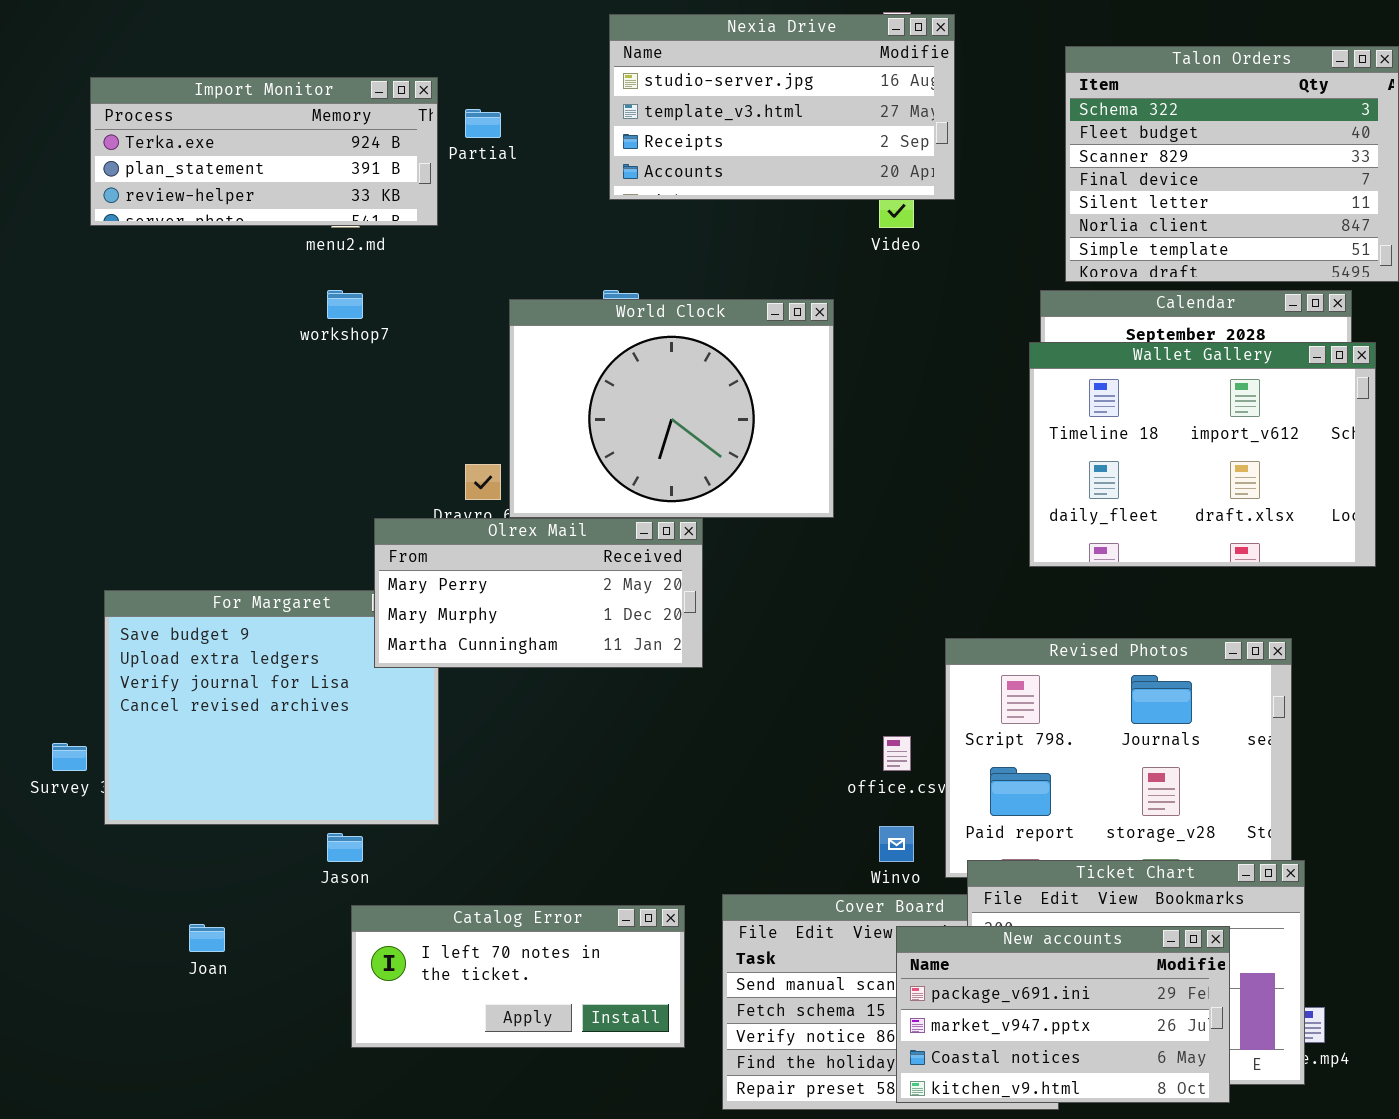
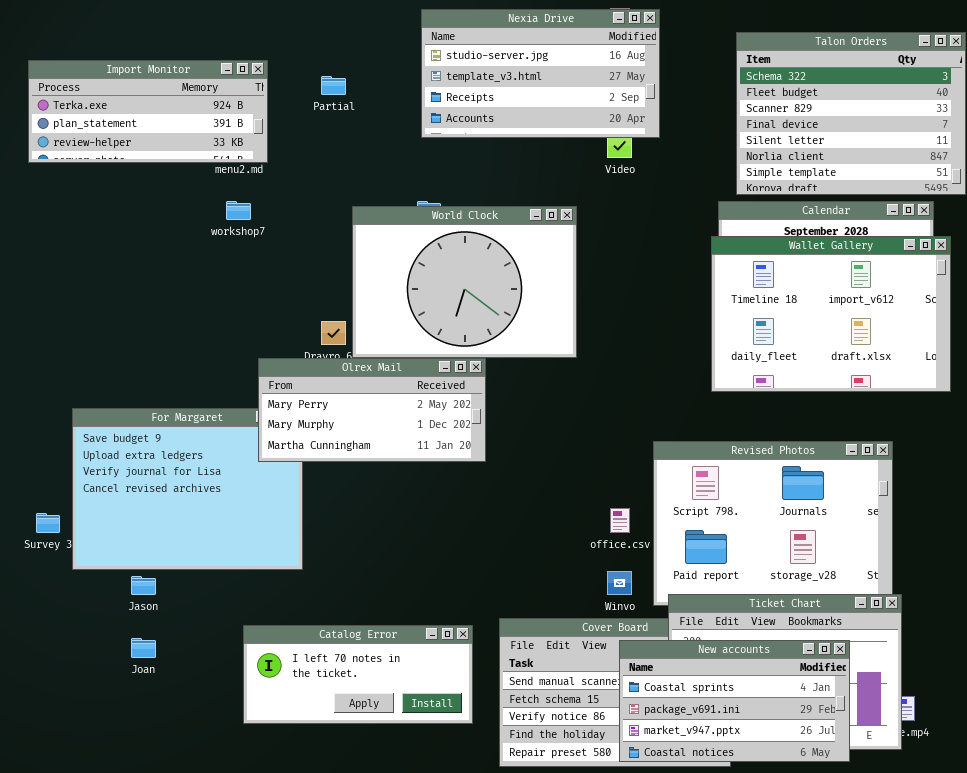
Import Monitor: [90,77,438,226] -> [28,60,268,163], moved
Jason: [327,833,363,862] -> [131,576,156,595], moved
New accounts: [896,926,1230,1103] -> [619,640,850,762], scrolled up 1 row

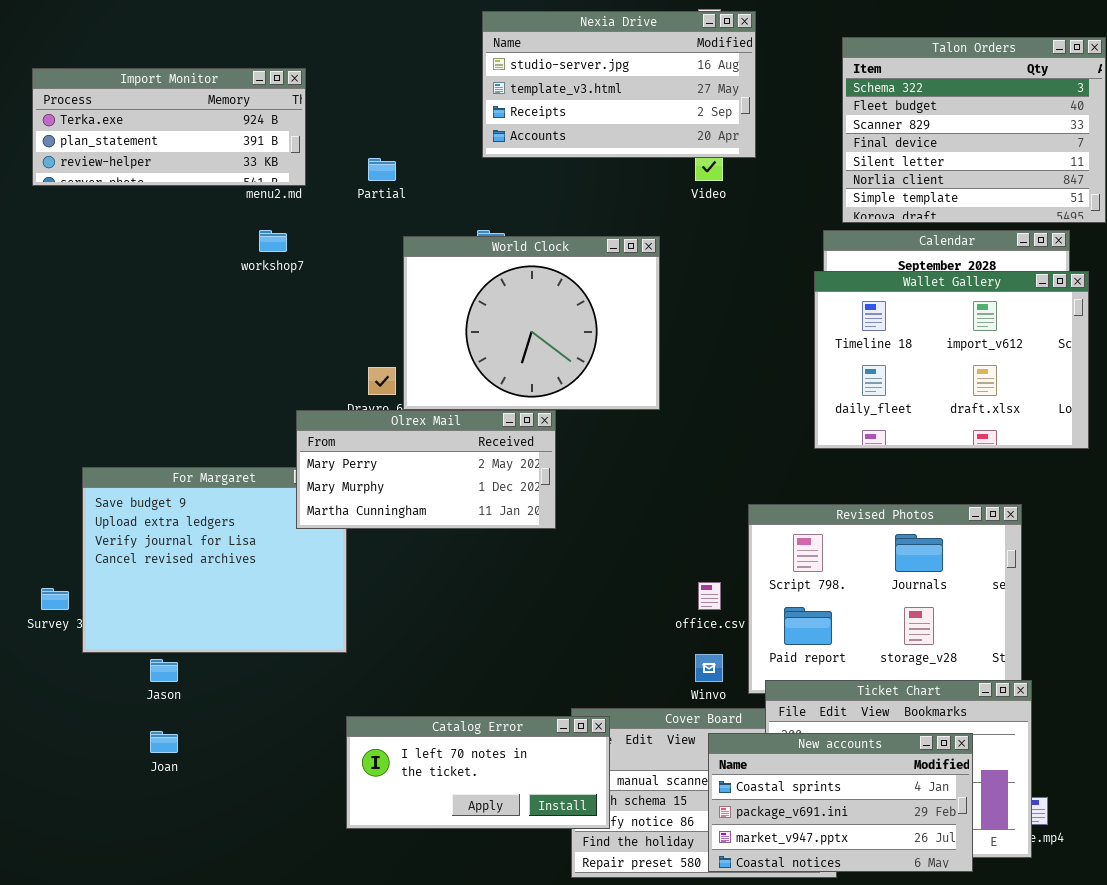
Partial: [321,76,346,95] -> [368,158,396,181], moved
Catalog Error: [243,625,473,724] -> [346,716,610,829], moved

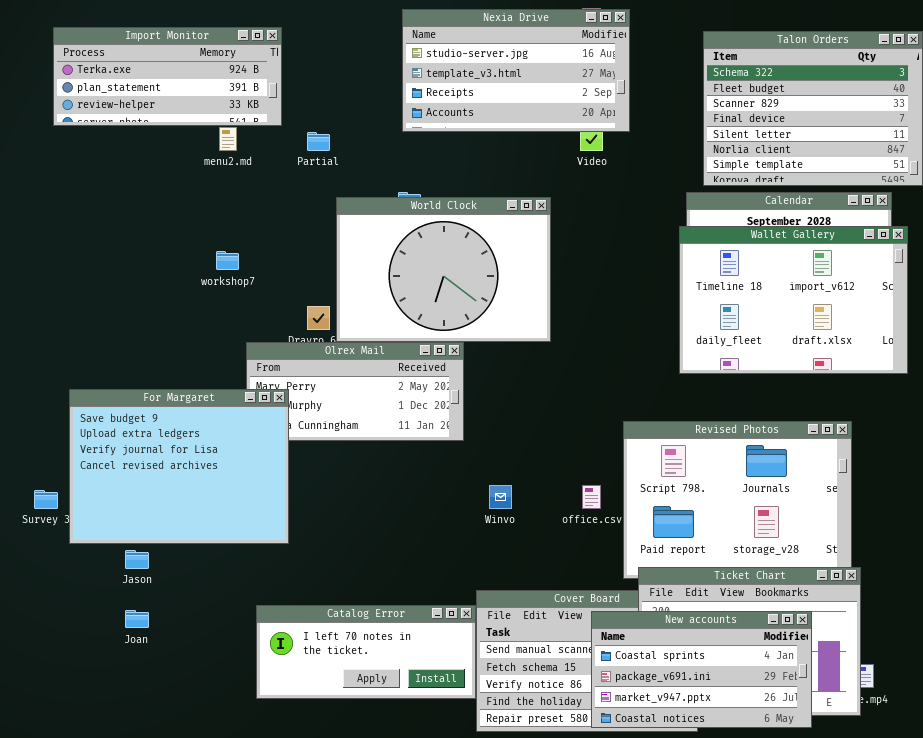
Import Monitor: [32,68,306,186] -> [53,27,282,126], moved
workshop7: [259,230,287,252] -> [216,251,239,270], moved
For Margaret: [82,467,347,653] -> [69,389,289,544], raised
Winvo: [695,654,723,682] -> [489,485,512,509], moved
Catalog Error: [346,716,610,829] -> [256,605,476,699], moved

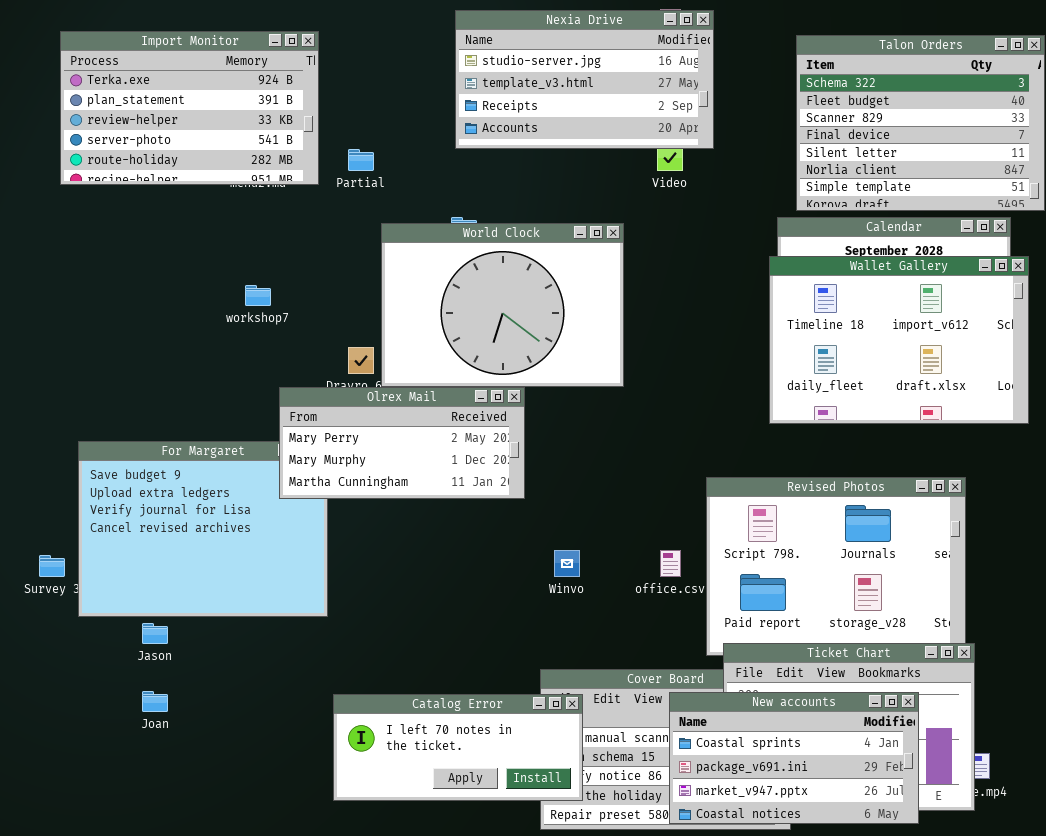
Import Monitor: [53,27,282,126] -> [60,31,319,185], resized
Olrex Mail: [246,342,464,441] -> [279,387,525,499], raised
Catalog Error: [256,605,476,699] -> [333,694,583,801], moved

